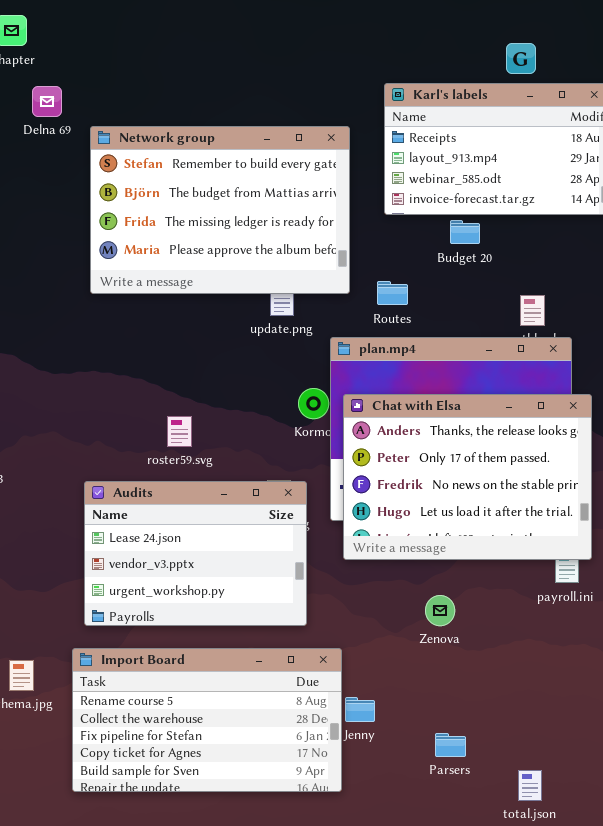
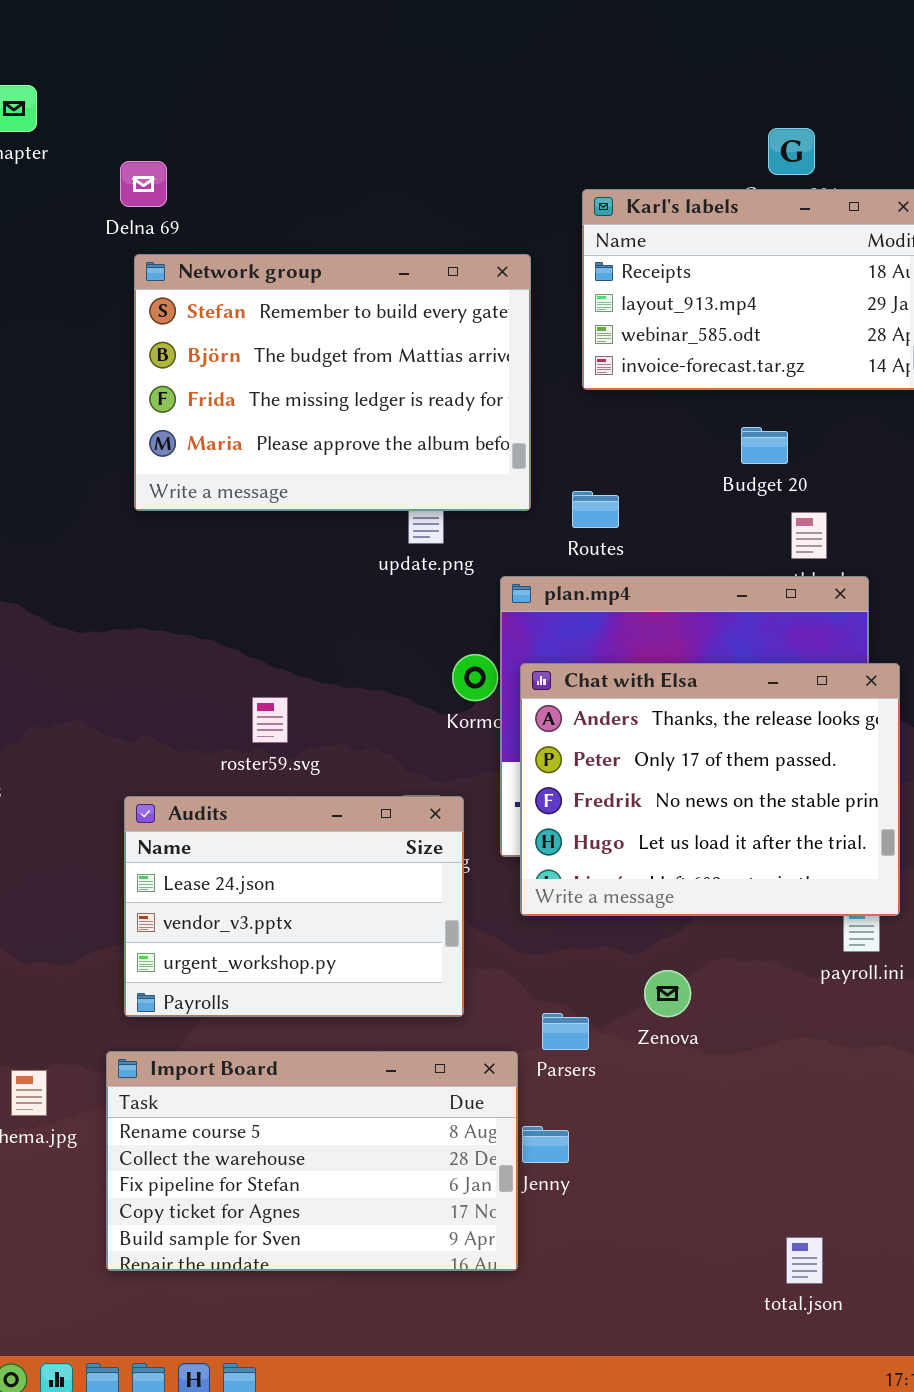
Delna 69: [32,86,62,117] -> [120,161,167,207], moved
Budget 20: [450,220,480,244] -> [741,427,788,464], moved
Parsers: [435,733,466,757] -> [542,1013,589,1050], moved

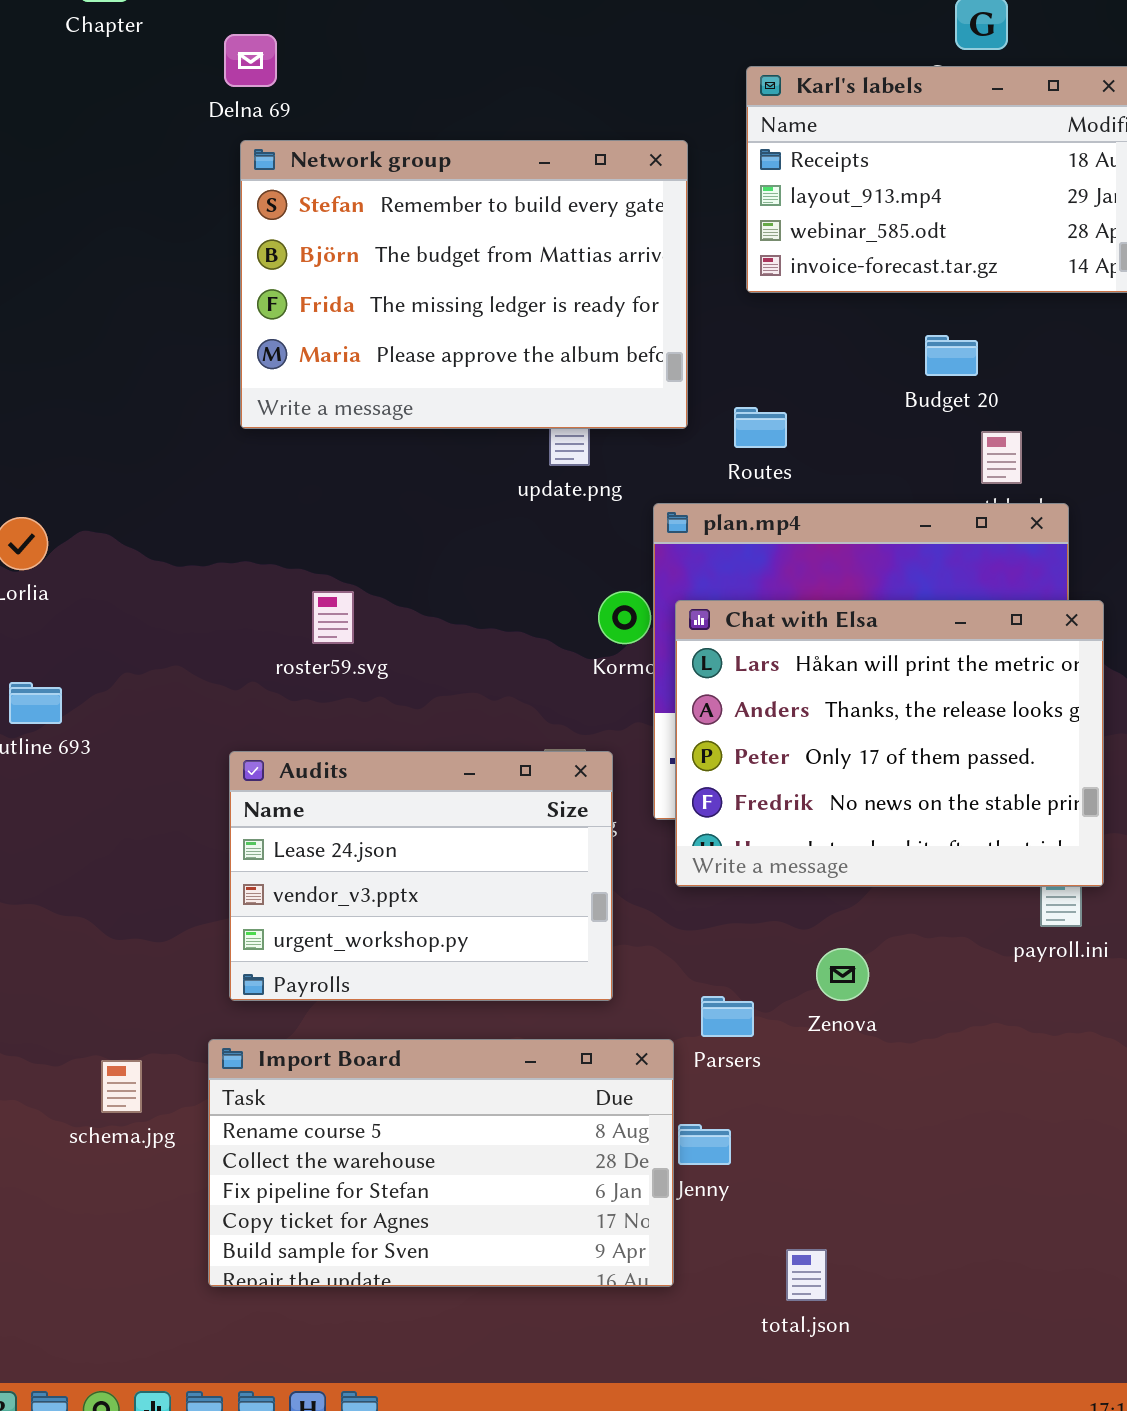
Chat with Elsa: [520,663,900,916] -> [675,600,1104,887], scrolled up 1 row
roster59.svg: [252,697,288,743] -> [312,591,354,644], moved
total.json: [786,1237,823,1284] -> [786,1249,827,1301], moved

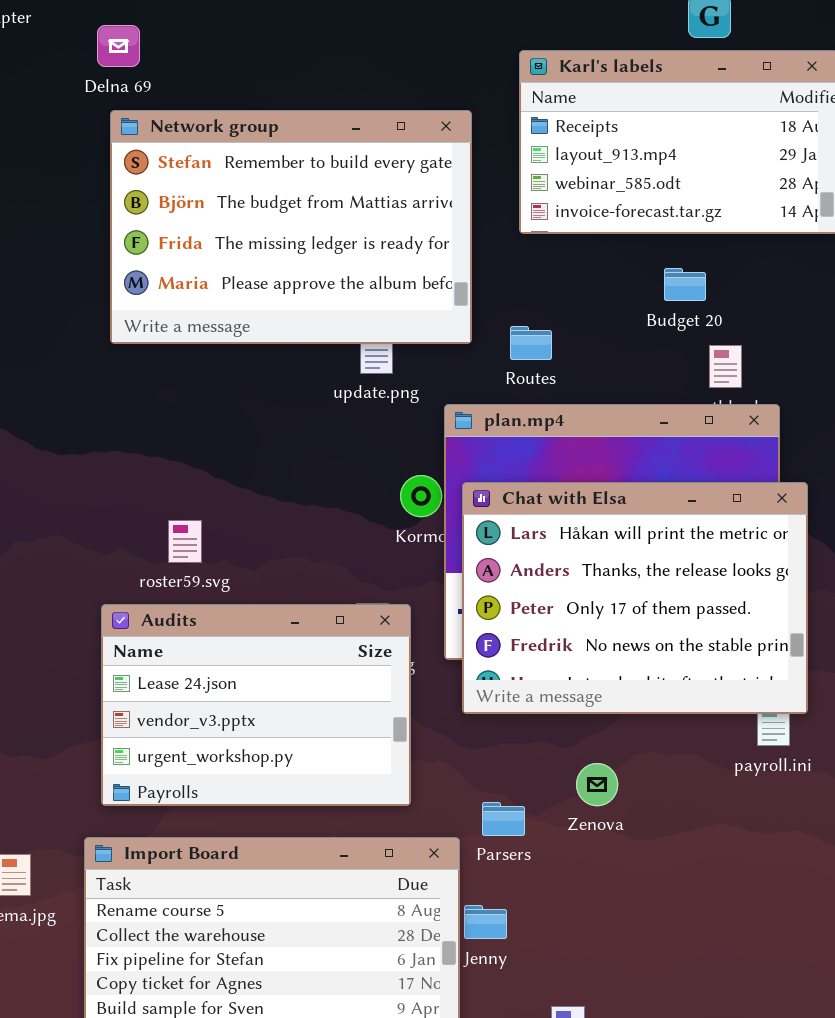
roster59.svg: [312,591,354,644] -> [168,520,202,563], moved

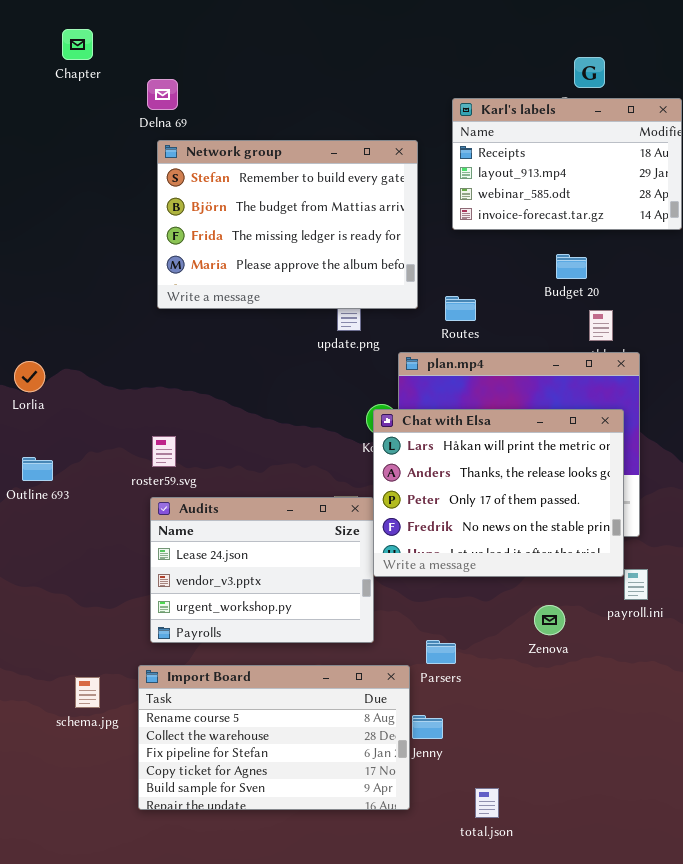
Chat with Elsa: [462,482,808,714] -> [373,409,624,577], moved
roster59.svg: [168,520,202,563] -> [152,436,176,467], moved
Zenova: [576,763,618,806] -> [534,605,565,635], moved

